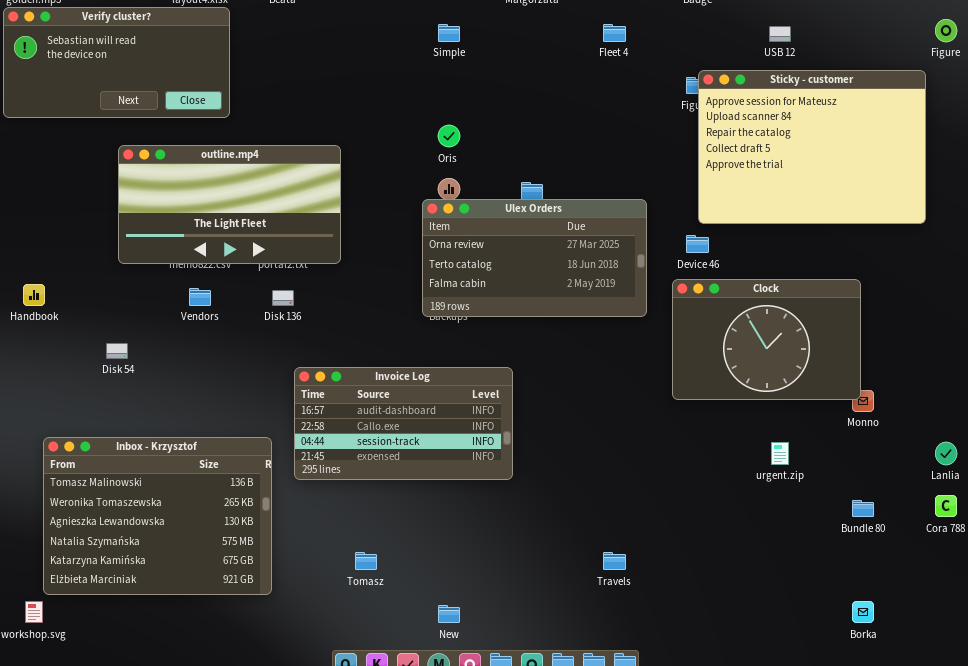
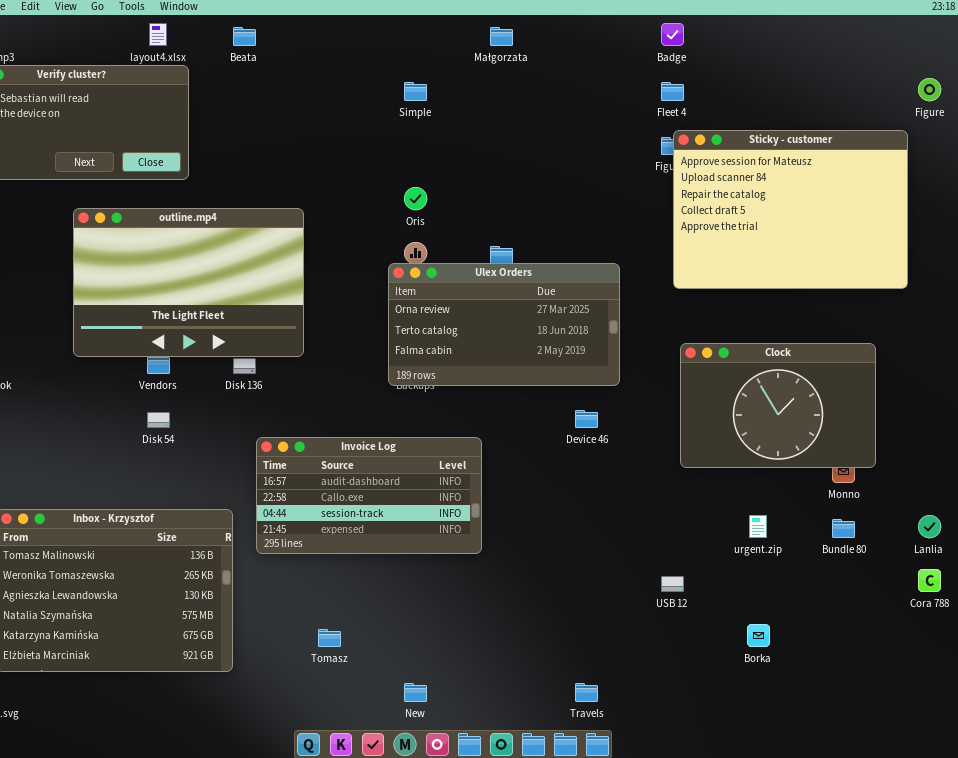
Fleet 4: [603,24,626,42] -> [661,82,684,101], moved
USB 12: [769,26,791,42] -> [661,576,684,592], moved
outline.mp4: [118,145,341,264] -> [73,208,304,357], resized
Device 46: [686,235,709,253] -> [575,410,598,428], moved
Clock: [672,279,861,400] -> [680,343,876,468], moved
Disk 54: [106,343,128,359] -> [147,412,170,428], moved
Bundle 80: [852,500,874,517] -> [832,519,855,538], moved
Travels: [603,552,626,570] -> [575,683,598,702], moved
Borka: [852,601,874,623] -> [747,624,770,647], moved

